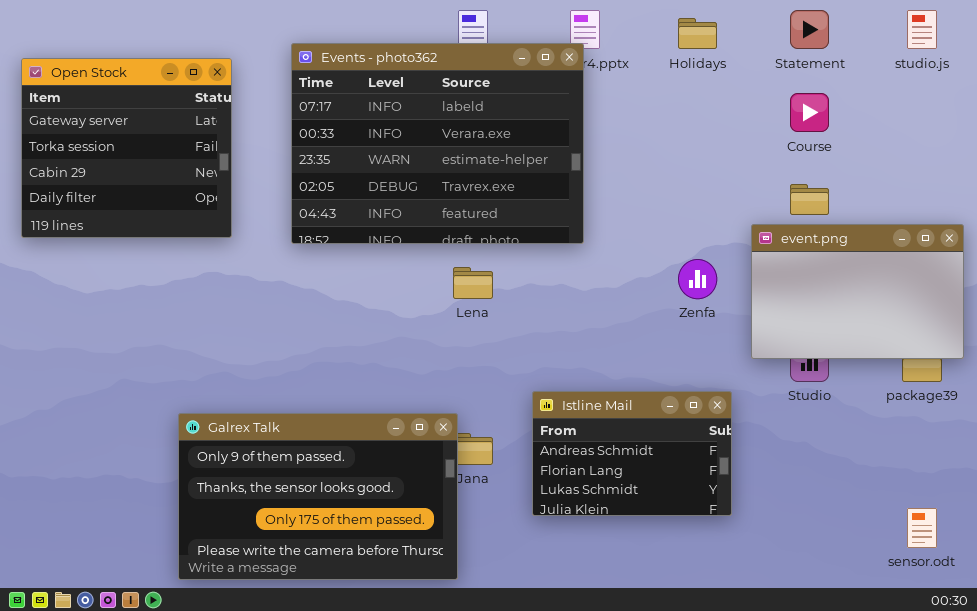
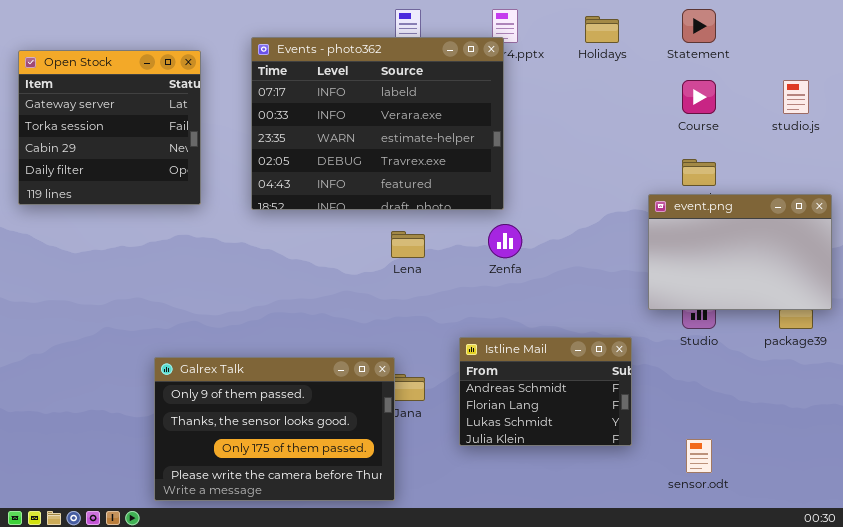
studio.js: [907,10,937,49] -> [783,80,809,114], moved
Zenfa: [678,259,717,299] -> [488,224,522,258], moved
sensor.odt: [907,508,937,548] -> [686,439,712,473], moved

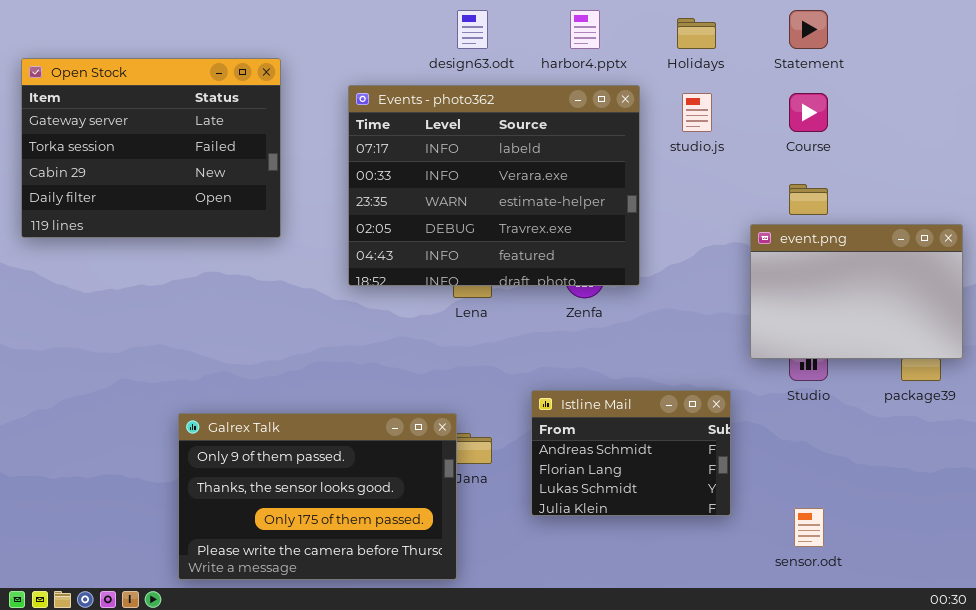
Events - photo362: [251,37,504,210] -> [348,85,640,286], moved
Open Stock: [18,50,201,205] -> [21,58,281,238], resized
studio.js: [783,80,809,114] -> [682,93,712,132], moved

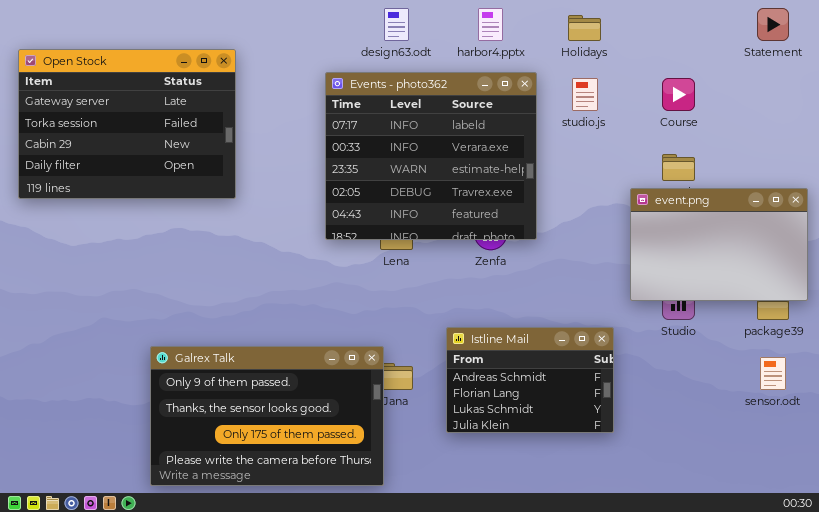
Statement: [789,10,828,49] -> [757,8,789,41], moved
Events - photo362: [348,85,640,286] -> [325,72,537,240], resized
sensor.odt: [794,508,824,547] -> [760,357,786,390], moved

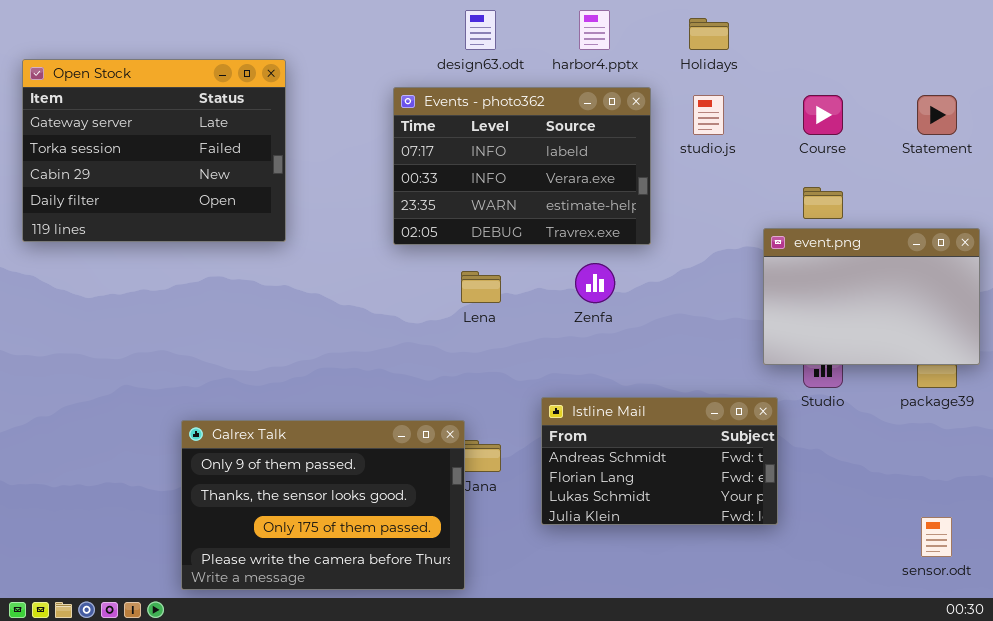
Statement: [757,8,789,41] -> [917,95,957,135], moved
Events - photo362: [325,72,537,240] -> [393,87,651,245], resized
Istline Mail: [446,327,614,433] -> [541,397,778,525], resized
sensor.odt: [760,357,786,390] -> [921,517,952,557], moved

